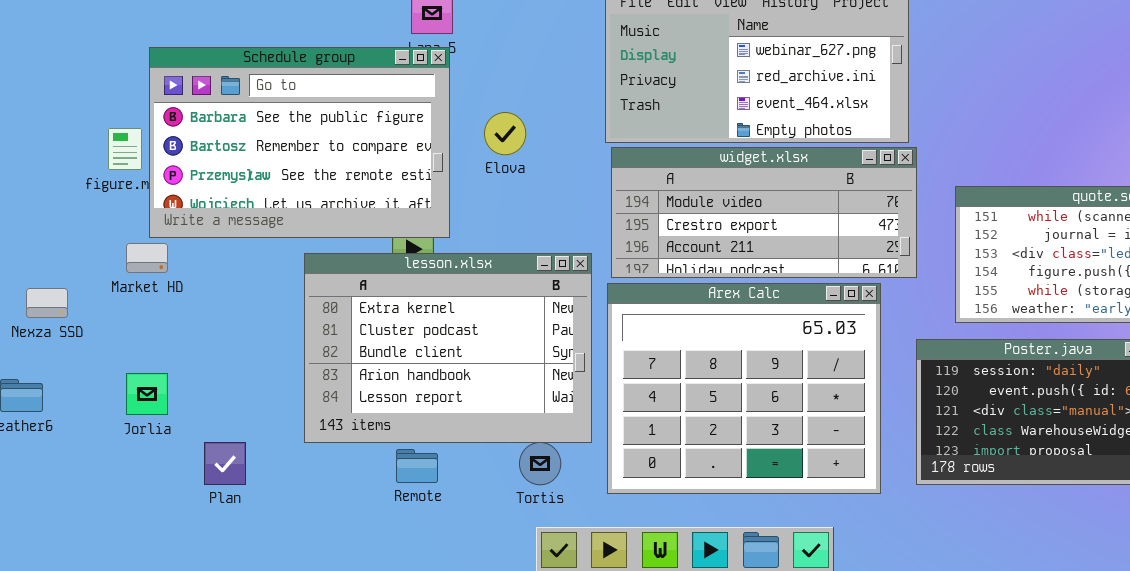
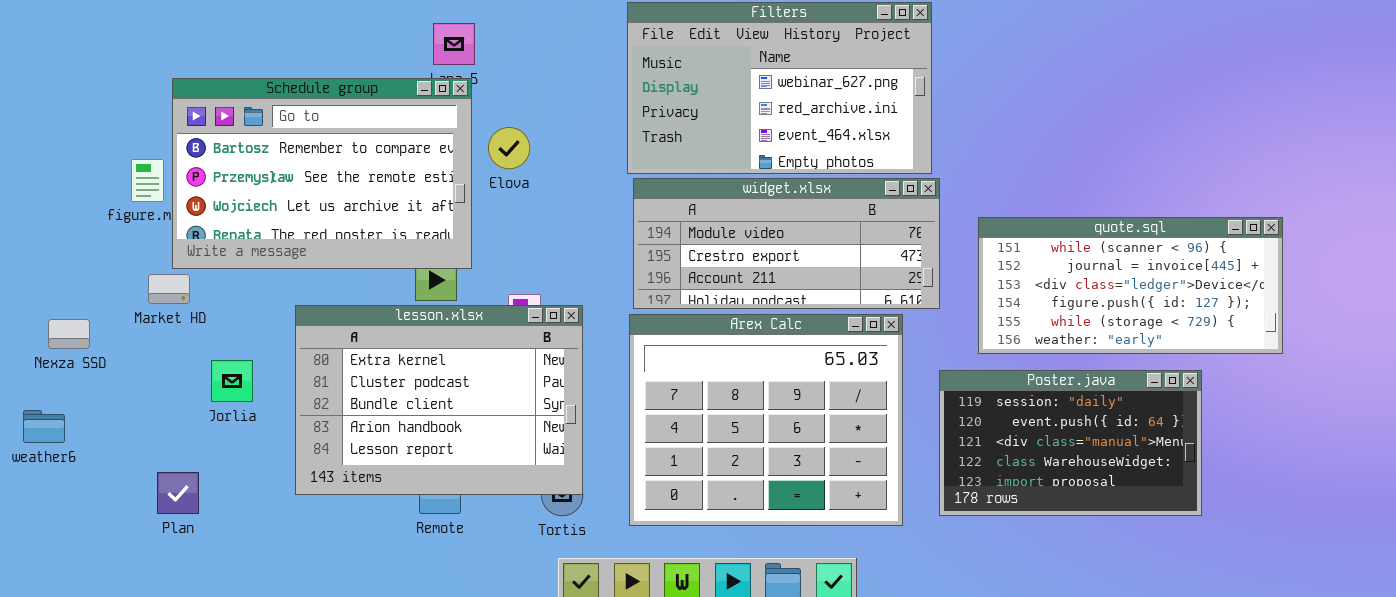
Schedule group: [149,47,450,238] -> [172,78,472,269], scrolled down 1 row
Elova: [484,112,526,155] -> [488,127,530,169], moved
lesson.xlsx: [304,253,592,443] -> [295,305,583,495], moved
Jorlia: [126,373,168,415] -> [211,360,253,402], moved
Plan: [204,442,246,485] -> [157,472,199,514], moved

